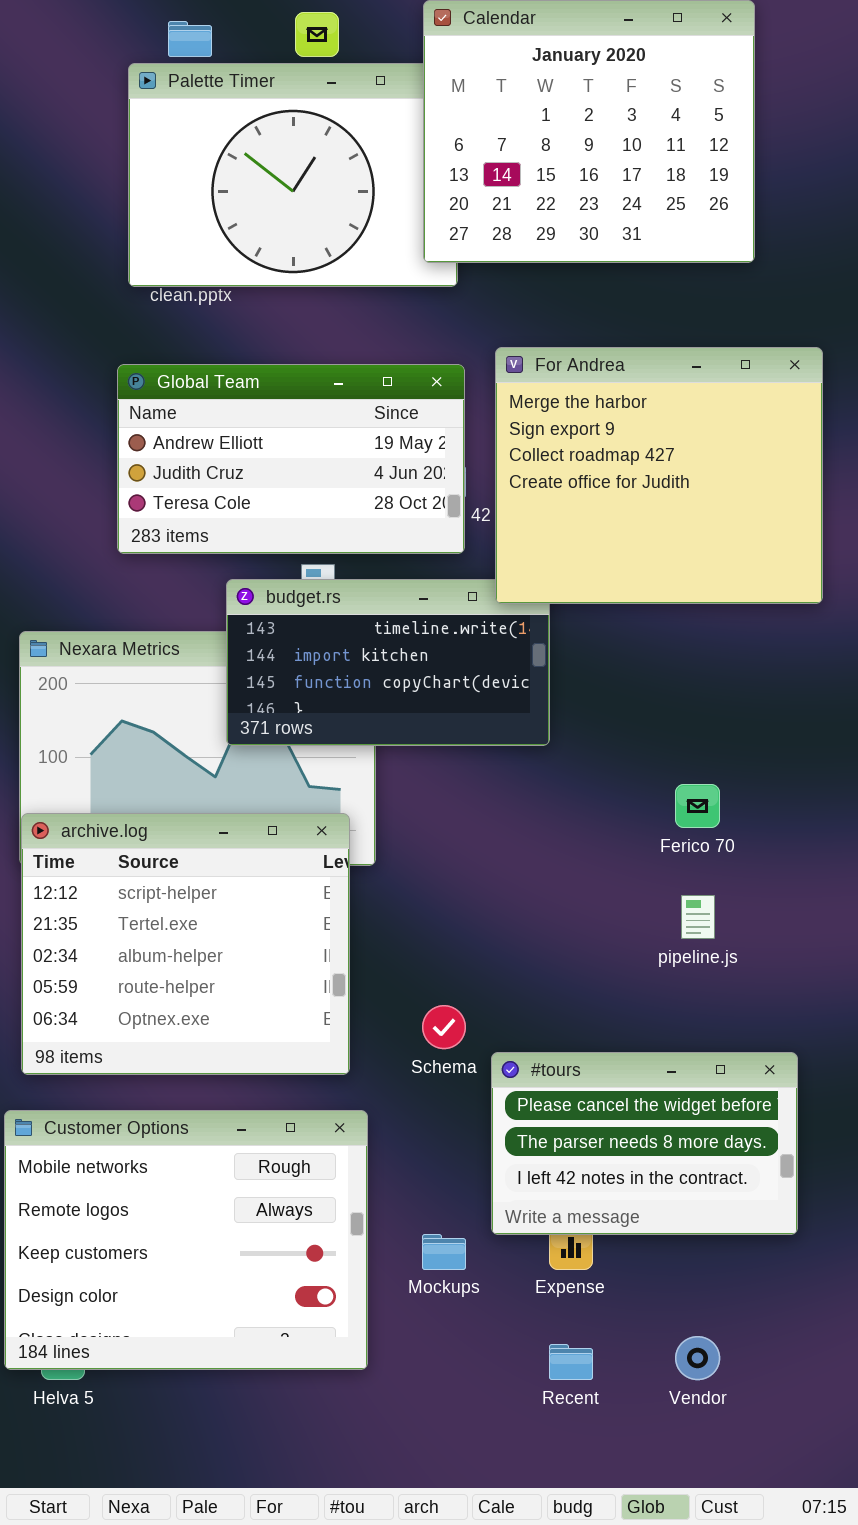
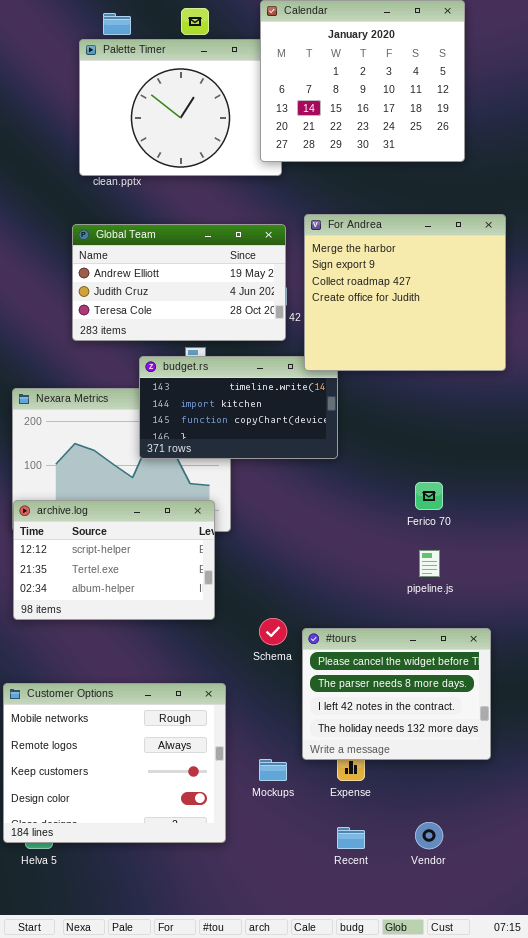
archive.log: [21,813,350,1075] -> [13,500,215,620], resized
#tours: [491,1052,798,1235] -> [302,628,491,760], resized

